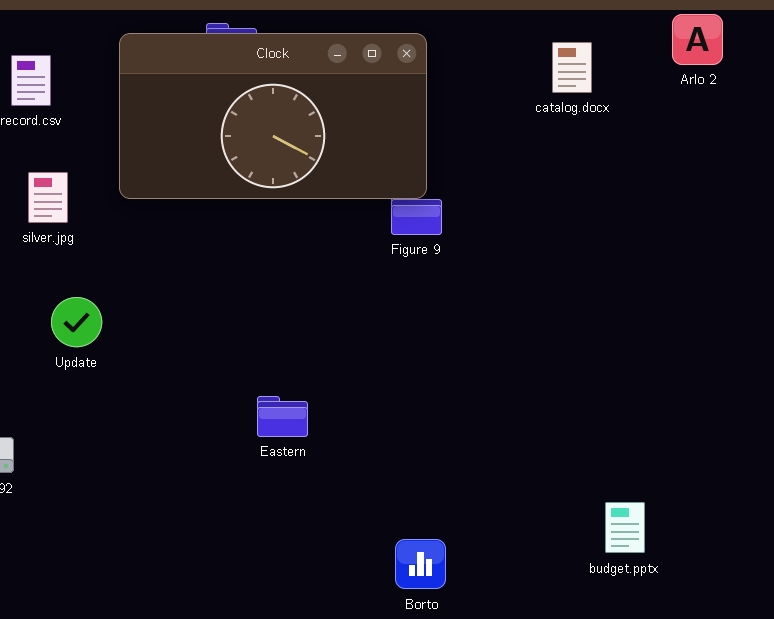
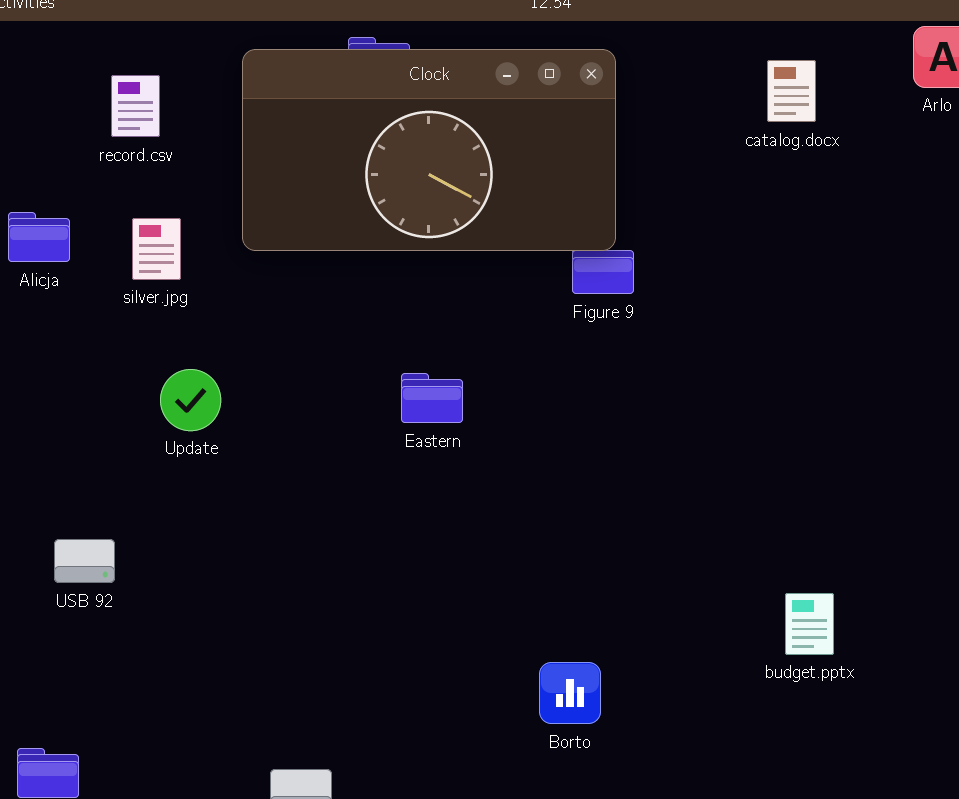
Eastern: [257,396,308,437] -> [401,373,463,423], moved
budget.pptx: [605,502,645,553] -> [785,593,834,655], moved
Borto: [395,539,446,589] -> [539,662,601,724], moved

